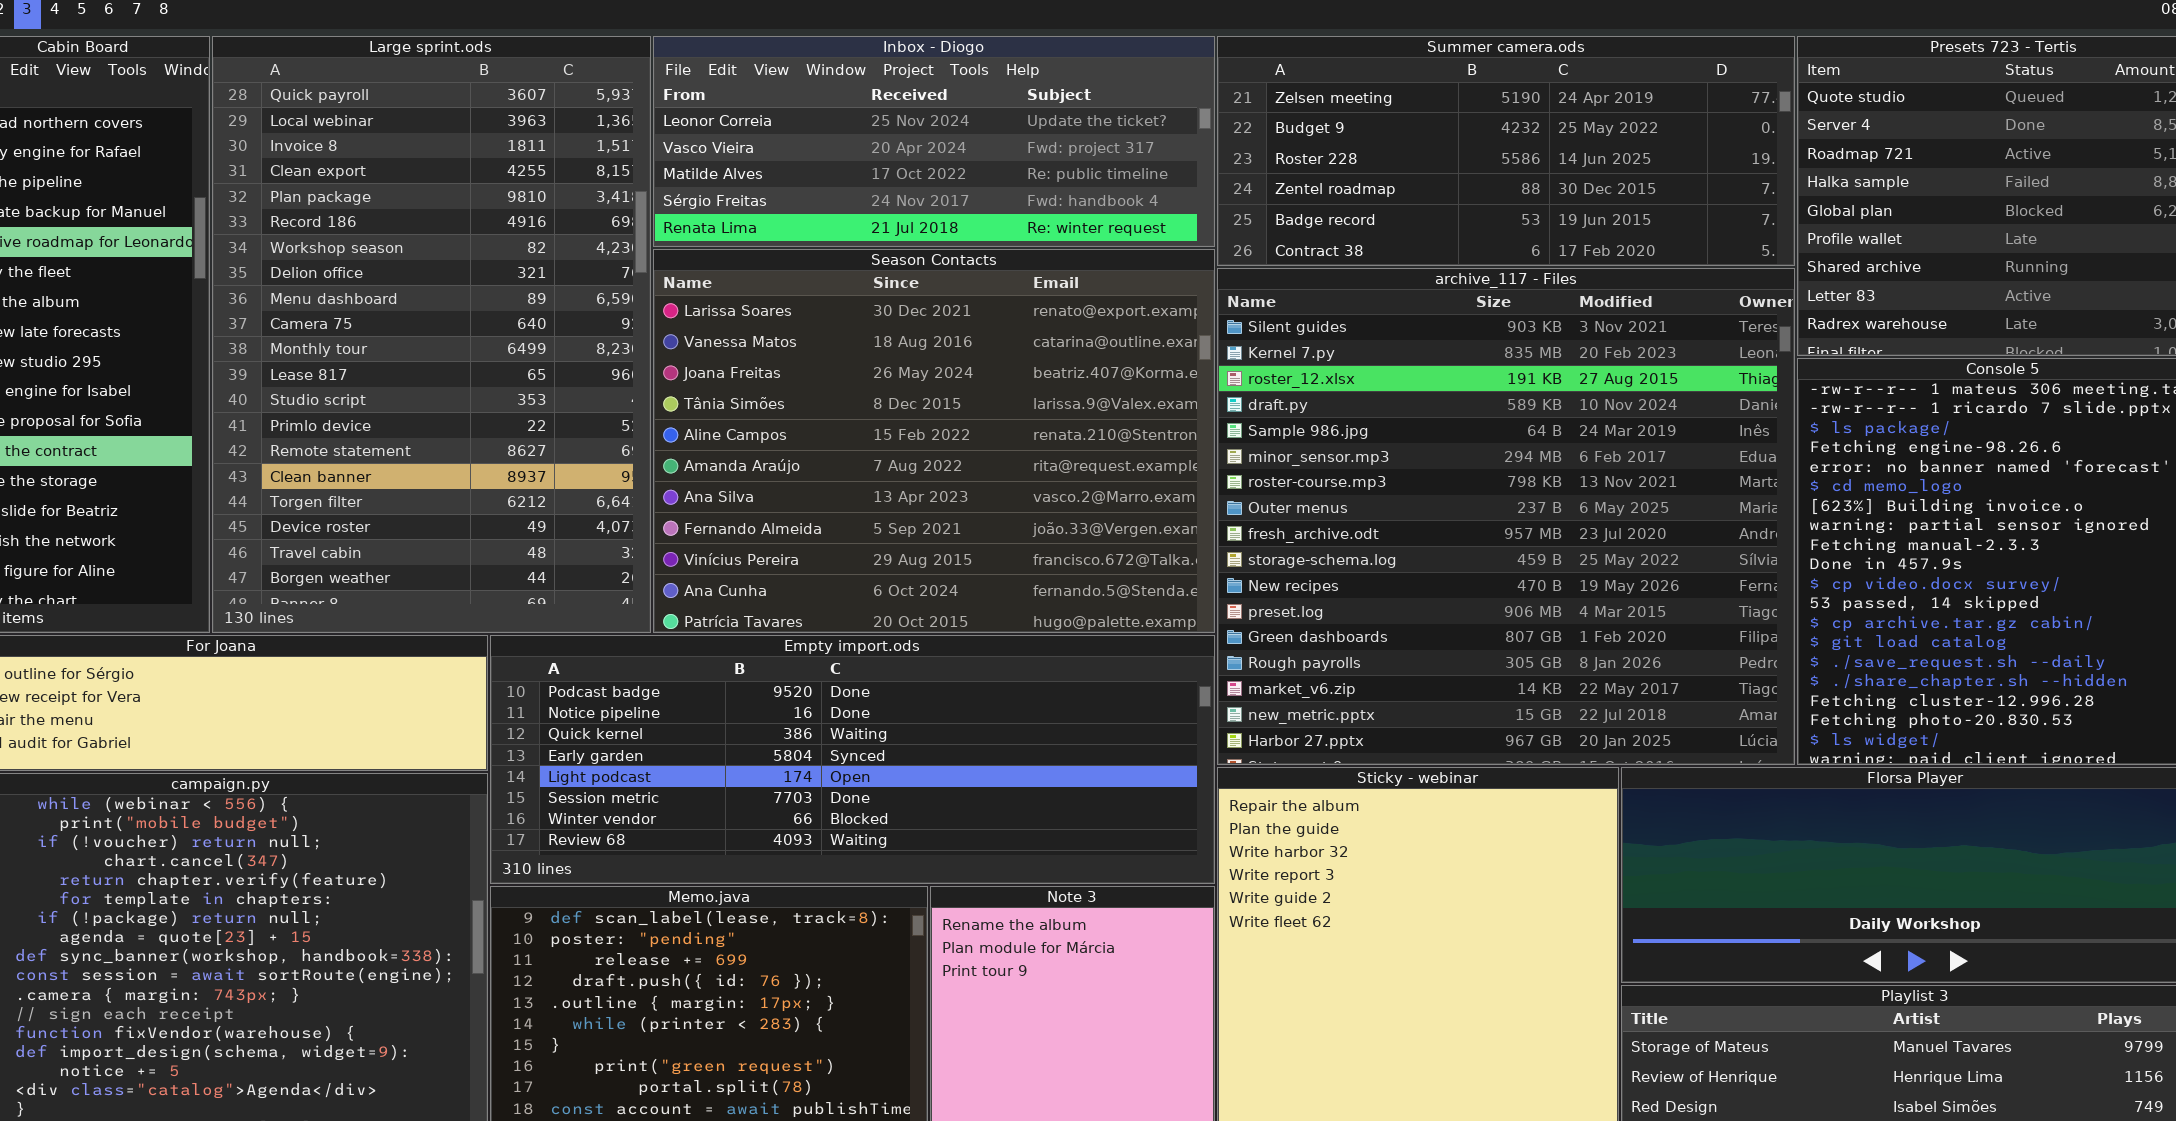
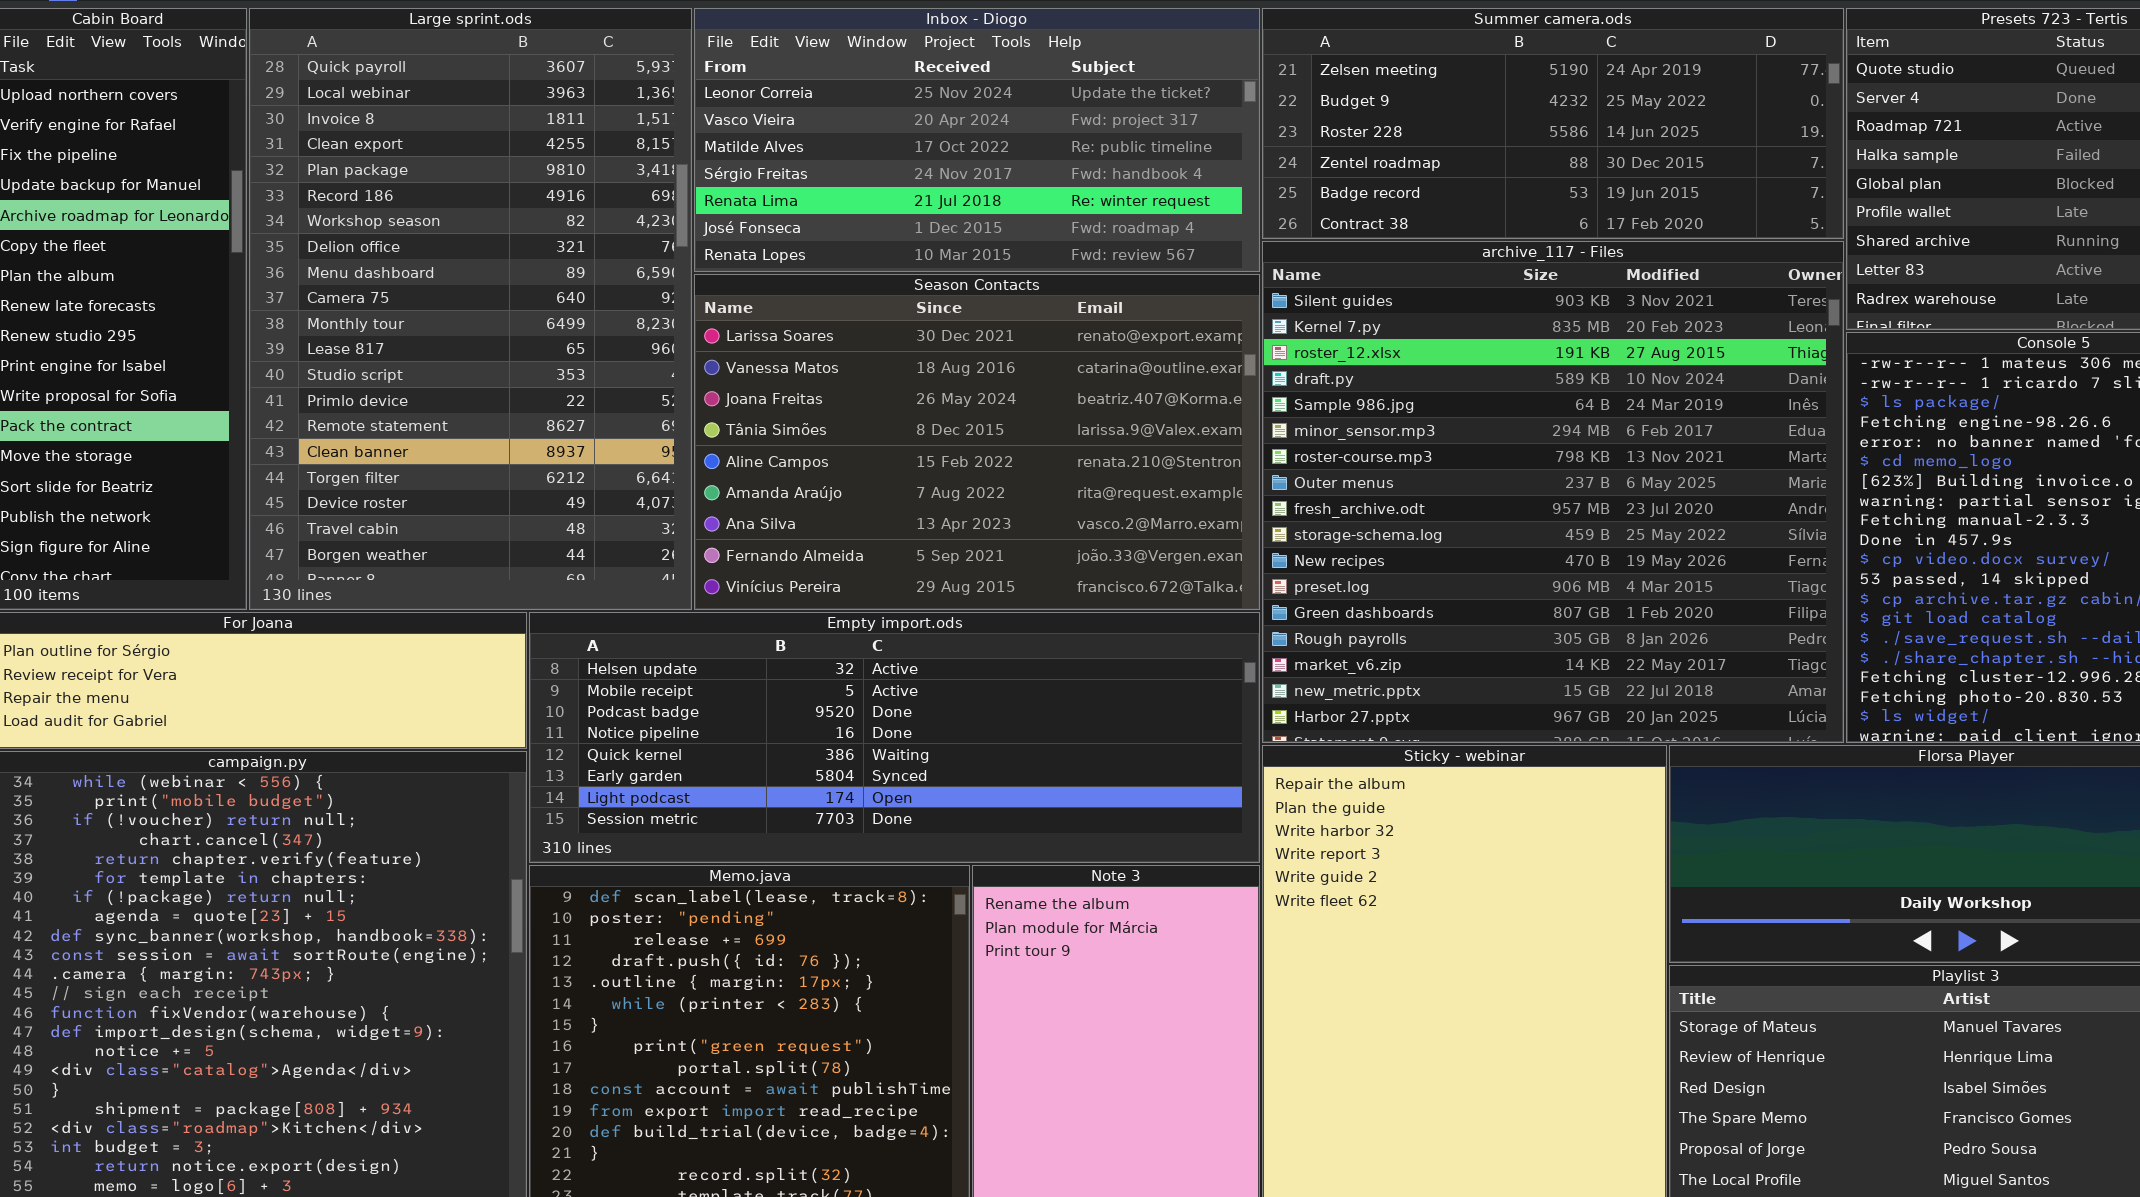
Inbox - Diogo: [653,36,1215,247] -> [694,8,1260,272], resized
Season Contacts: [653,249,1215,633] -> [694,274,1260,610], resized
Empty import.ods: [490,635,1215,884] -> [529,612,1260,863], scrolled up 2 rows

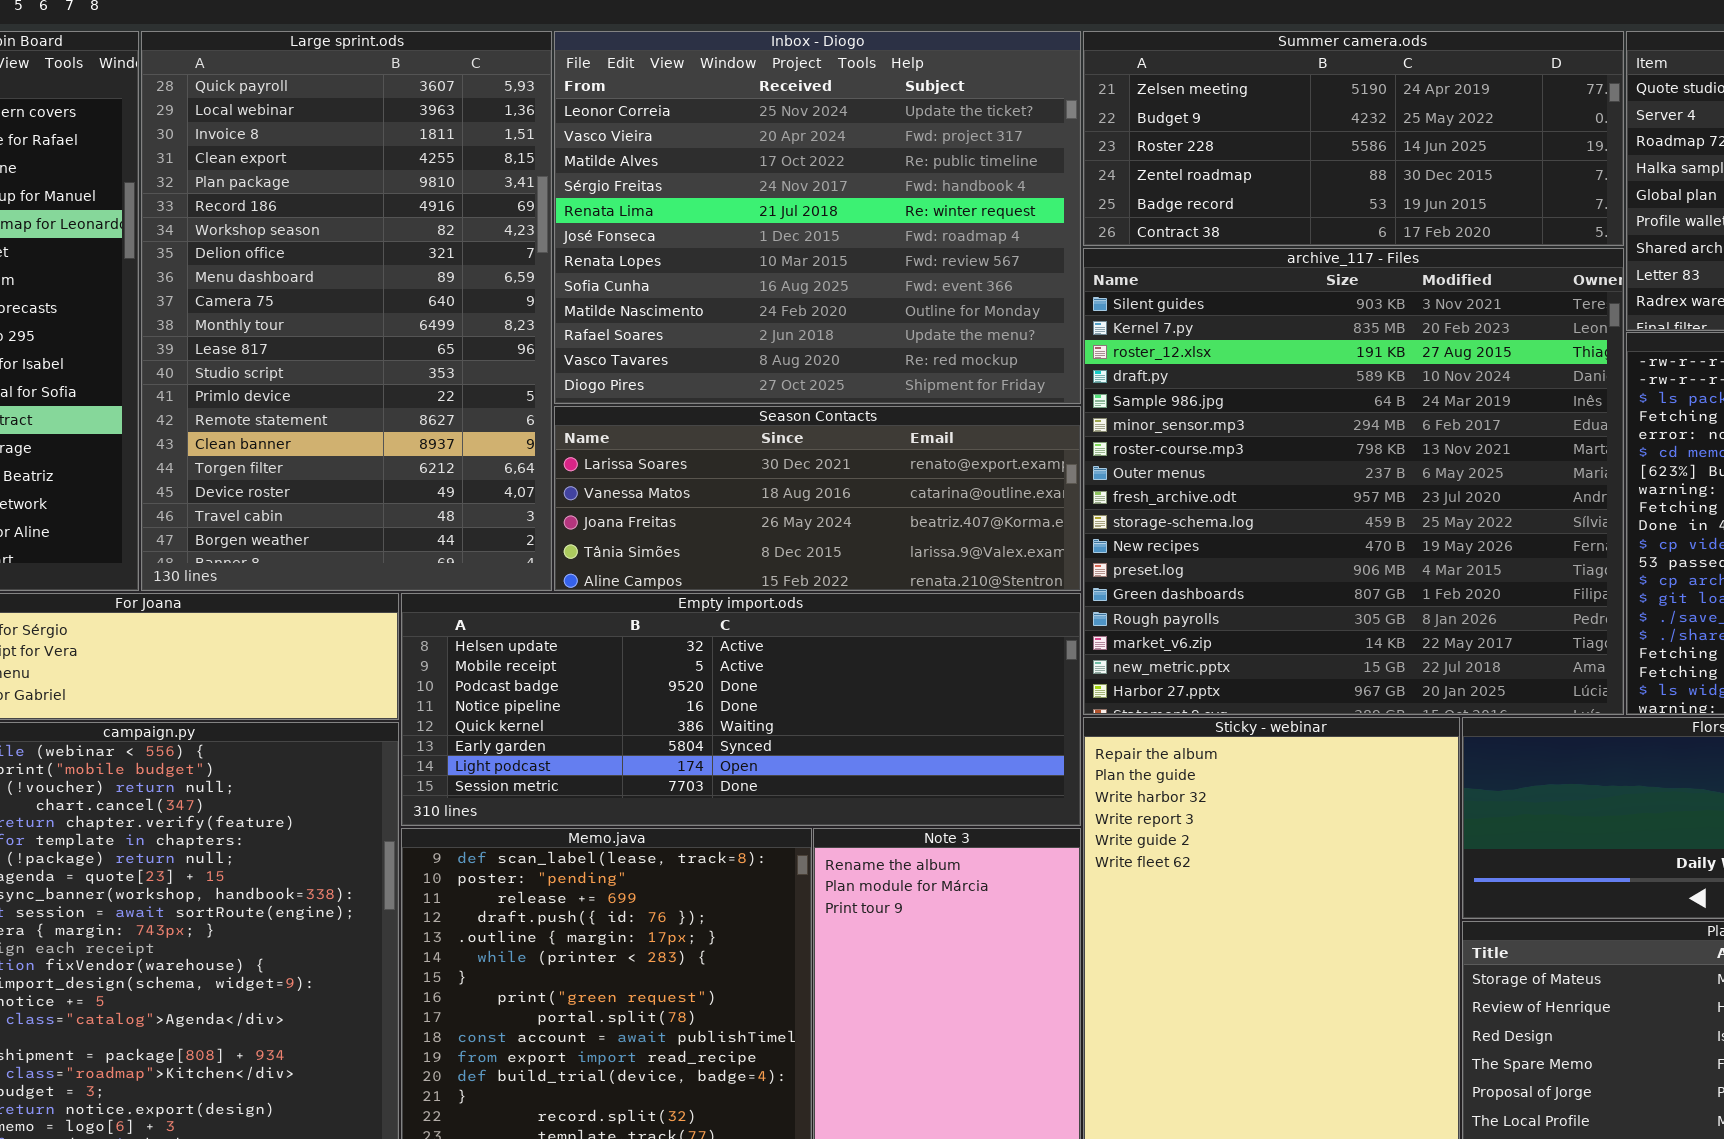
Inbox - Diogo: [694,8,1260,272] -> [554,31,1081,404], resized
Season Contacts: [694,274,1260,610] -> [554,406,1081,591], resized

